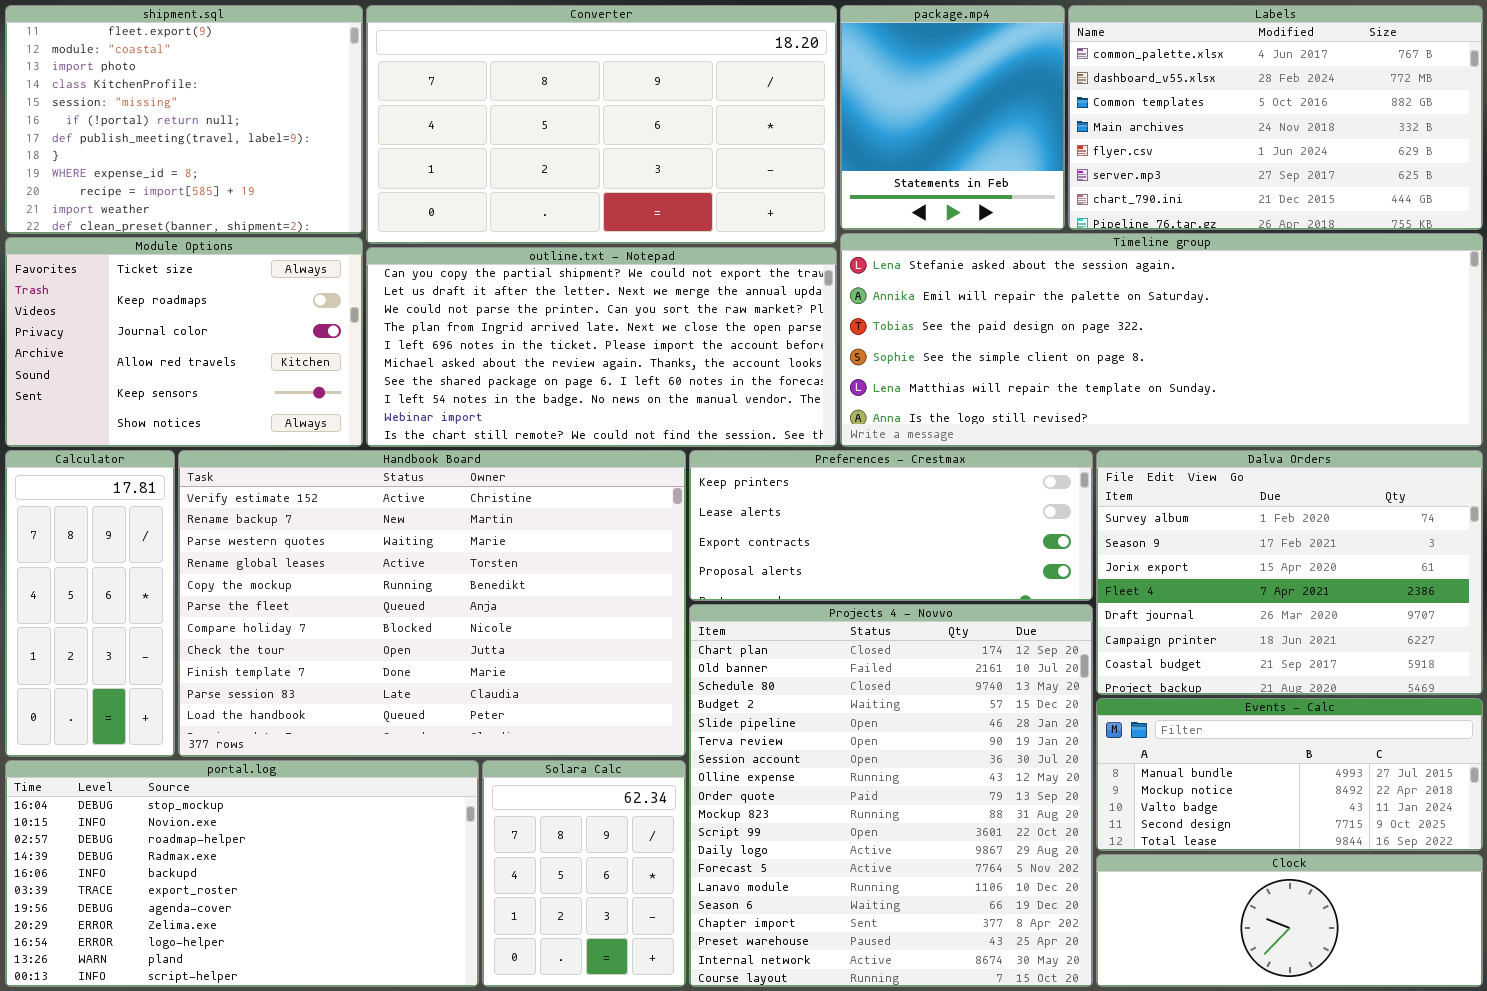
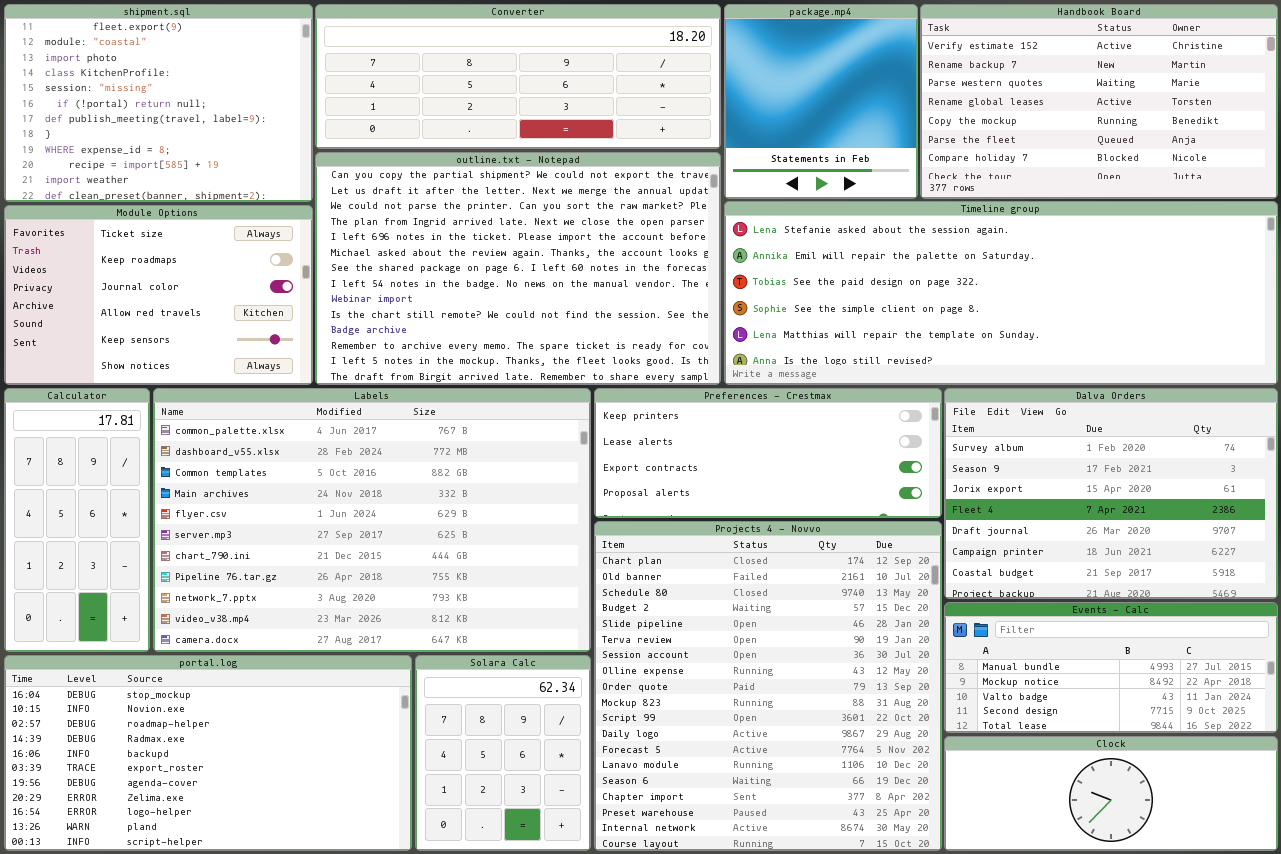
Converter: [366,5,837,244] -> [315,4,721,149], resized
Labels: [1068,5,1483,230] -> [153,388,591,652], moved, resized
outline.txt - Notepad: [366,247,837,447] -> [315,152,721,385], resized
Handbook Board: [178,450,686,757] -> [920,4,1278,199], moved, resized

